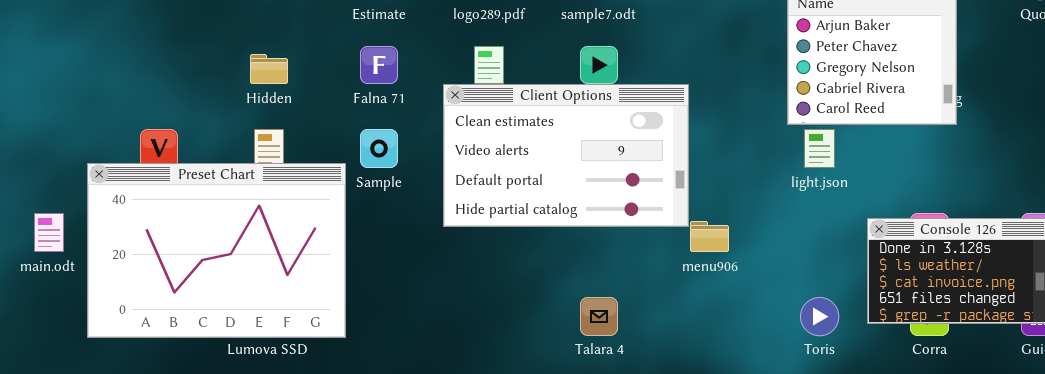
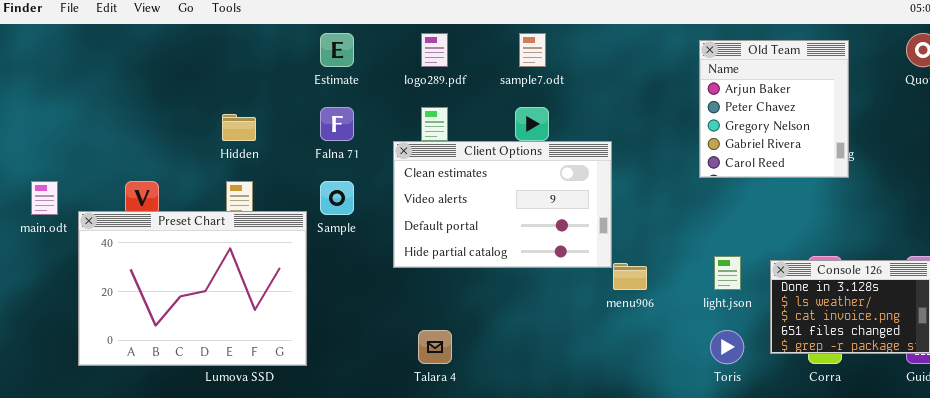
light.json: [804,129,835,168] -> [714,256,741,290], moved
main.odt: [34,213,64,252] -> [31,181,58,215], moved
Talara 4: [580,297,618,336] -> [418,330,452,364], moved

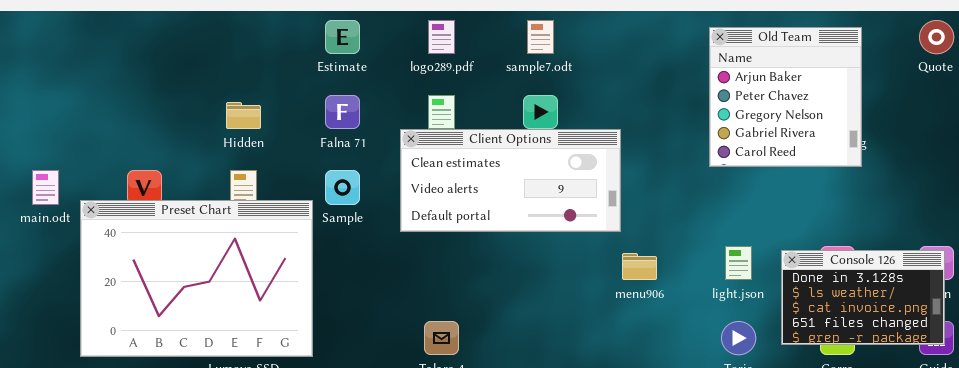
Client Options: [393,141,612,268] -> [400,129,621,232], resized

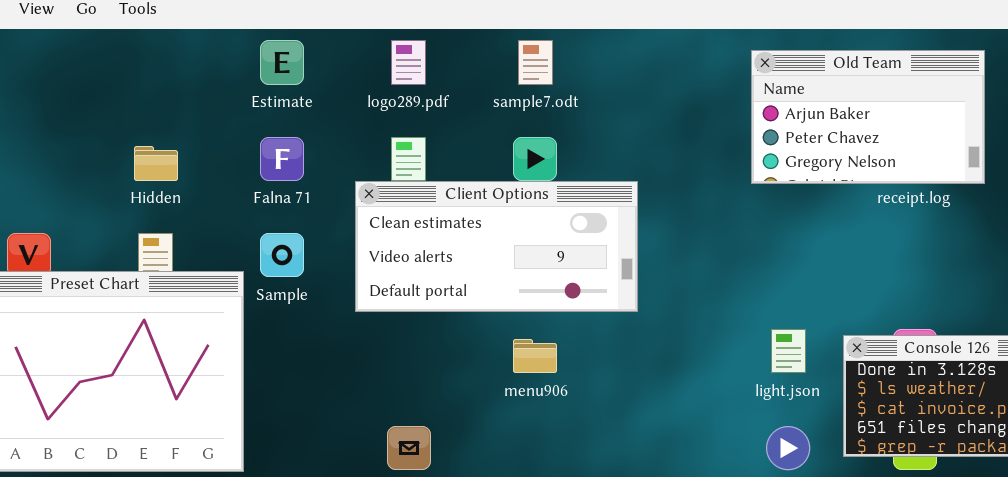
Old Team: [709,27,862,167] -> [751,50,985,184], resized
menu906: [622,253,657,280] -> [513,339,557,373], moved

